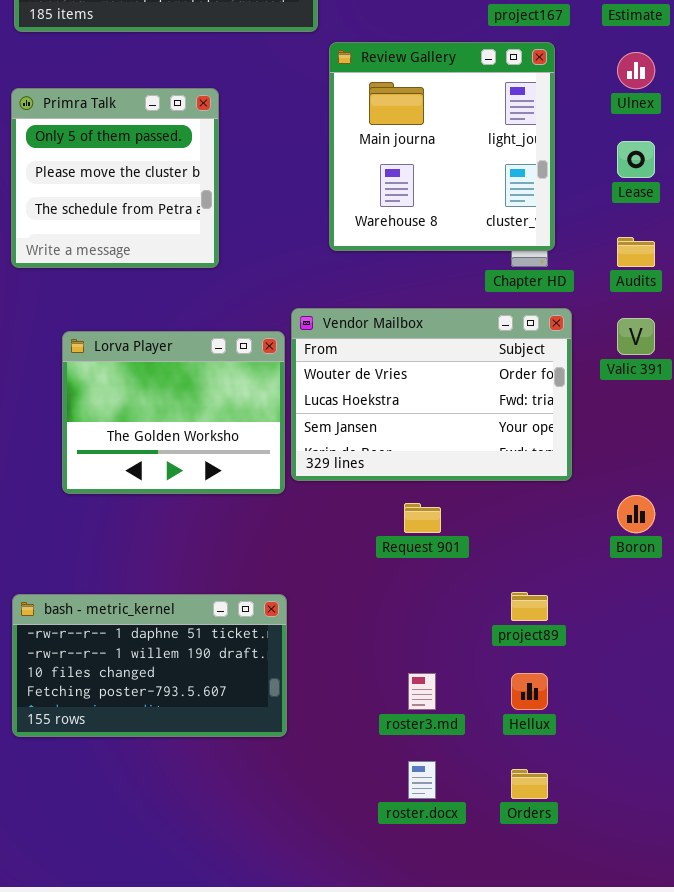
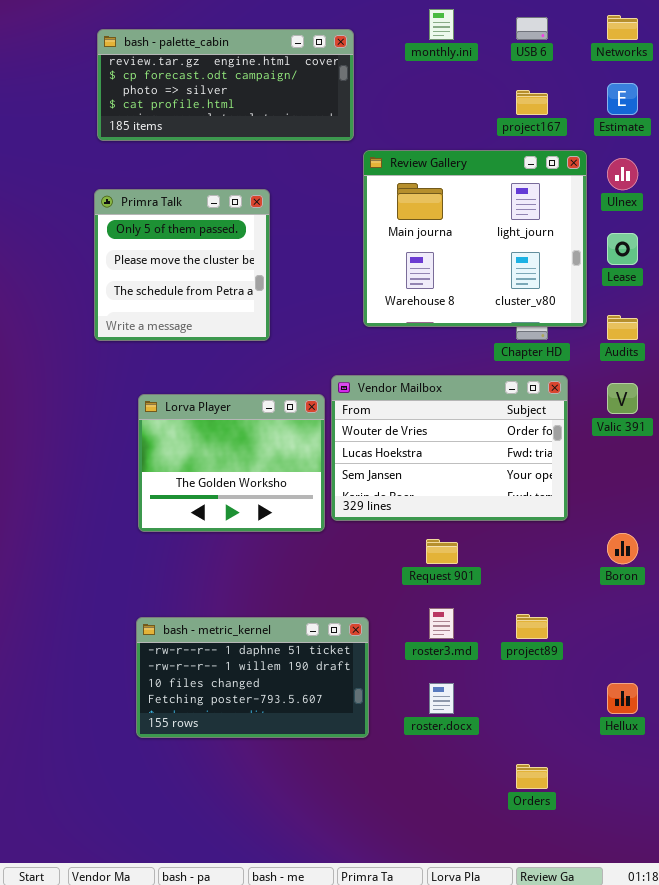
Review Gallery: [329,42,555,251] -> [363,150,587,327], resized
bash - metric_kernel: [12,594,287,737] -> [136,617,369,738], moved
roster3.md: [408,673,436,710] -> [429,608,454,639], moved
Hellux: [511,673,548,710] -> [607,683,638,714], moved
roster.docx: [408,761,436,799] -> [429,683,454,714], moved

